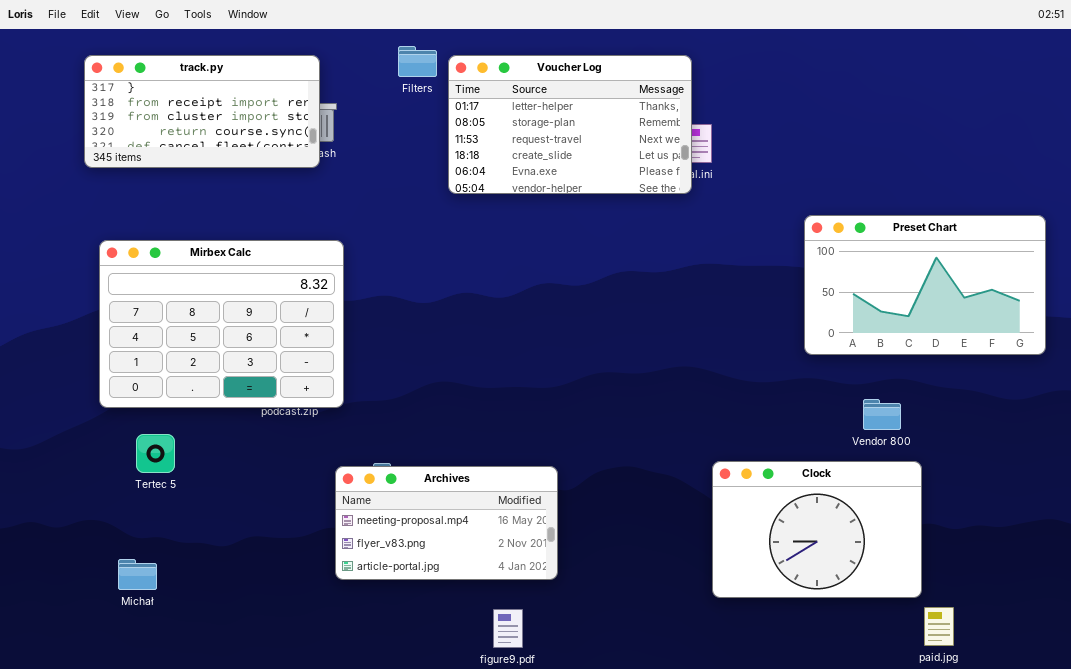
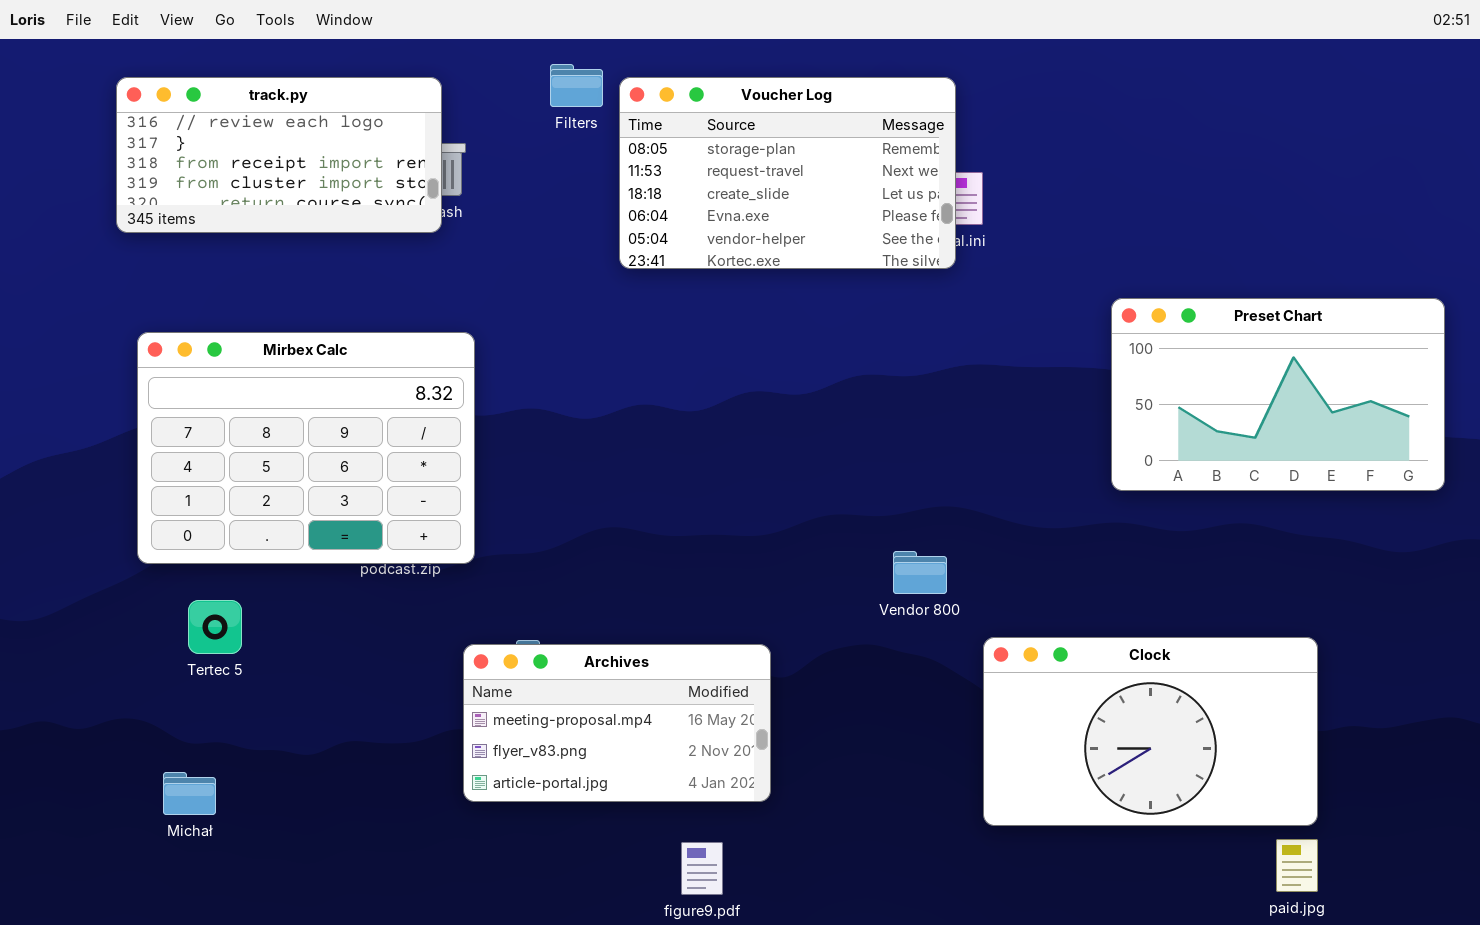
track.py: [84,55,320,168] -> [116,77,442,233], scrolled up 1 row
Voucher Log: [448,55,692,194] -> [619,77,956,269], scrolled down 1 row
Vendor 800: [863,399,901,430] -> [893,551,947,594], moved
Clock: [712,461,922,598] -> [983,637,1318,826], resized

